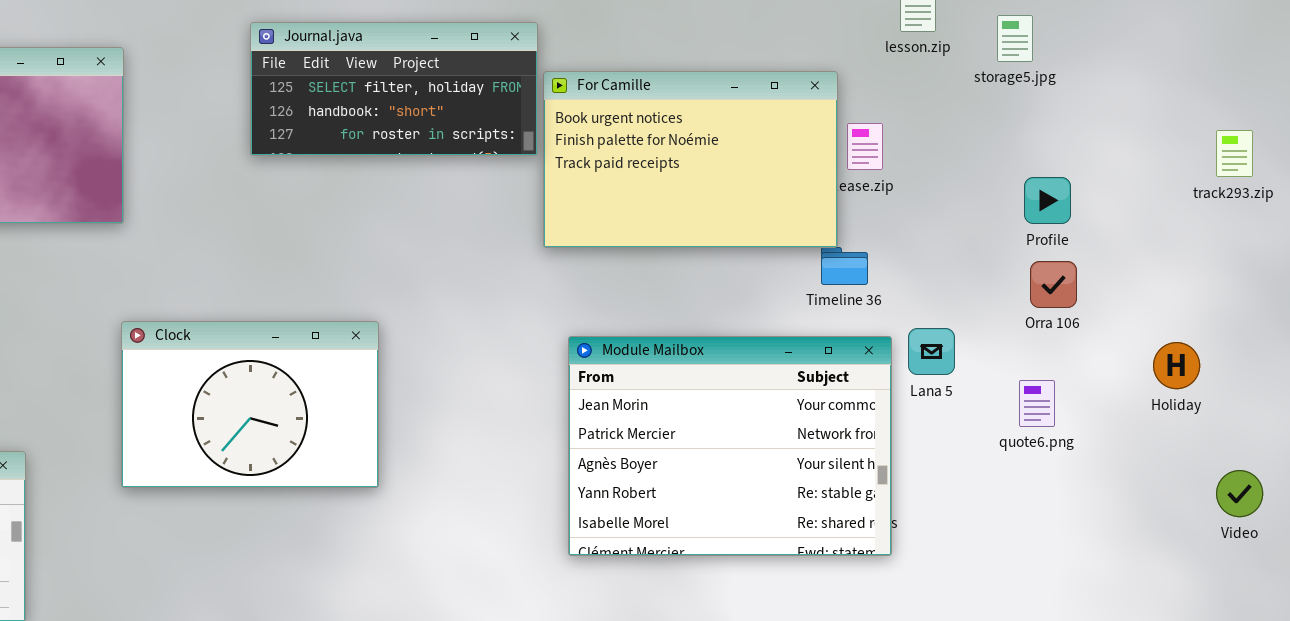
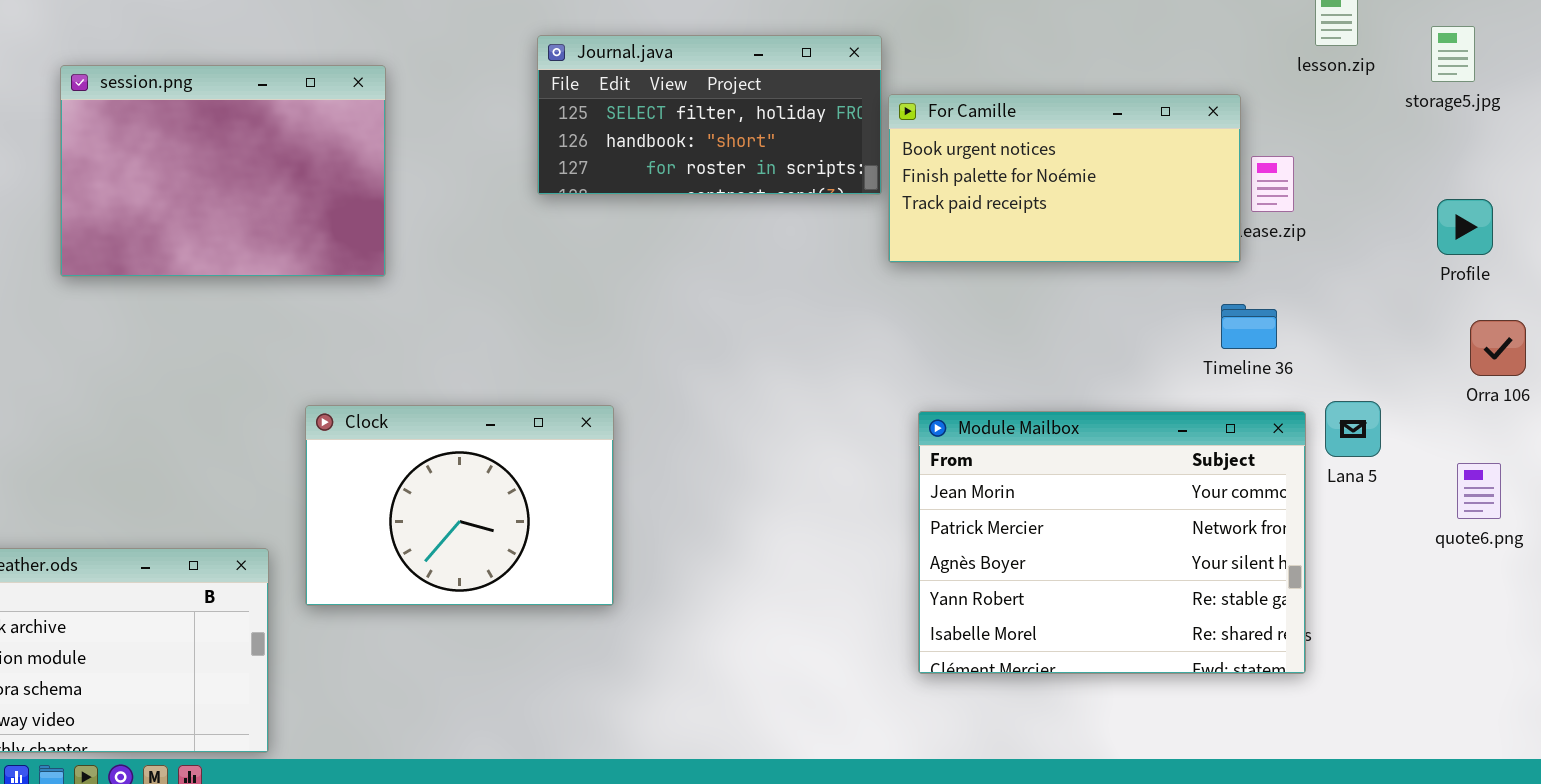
For Camille: [543,71,838,248] -> [888,94,1241,263], resized
Profile: [1024,177,1071,224] -> [1437,199,1493,255], moved
Clock: [121,321,379,488] -> [305,405,614,606], moved

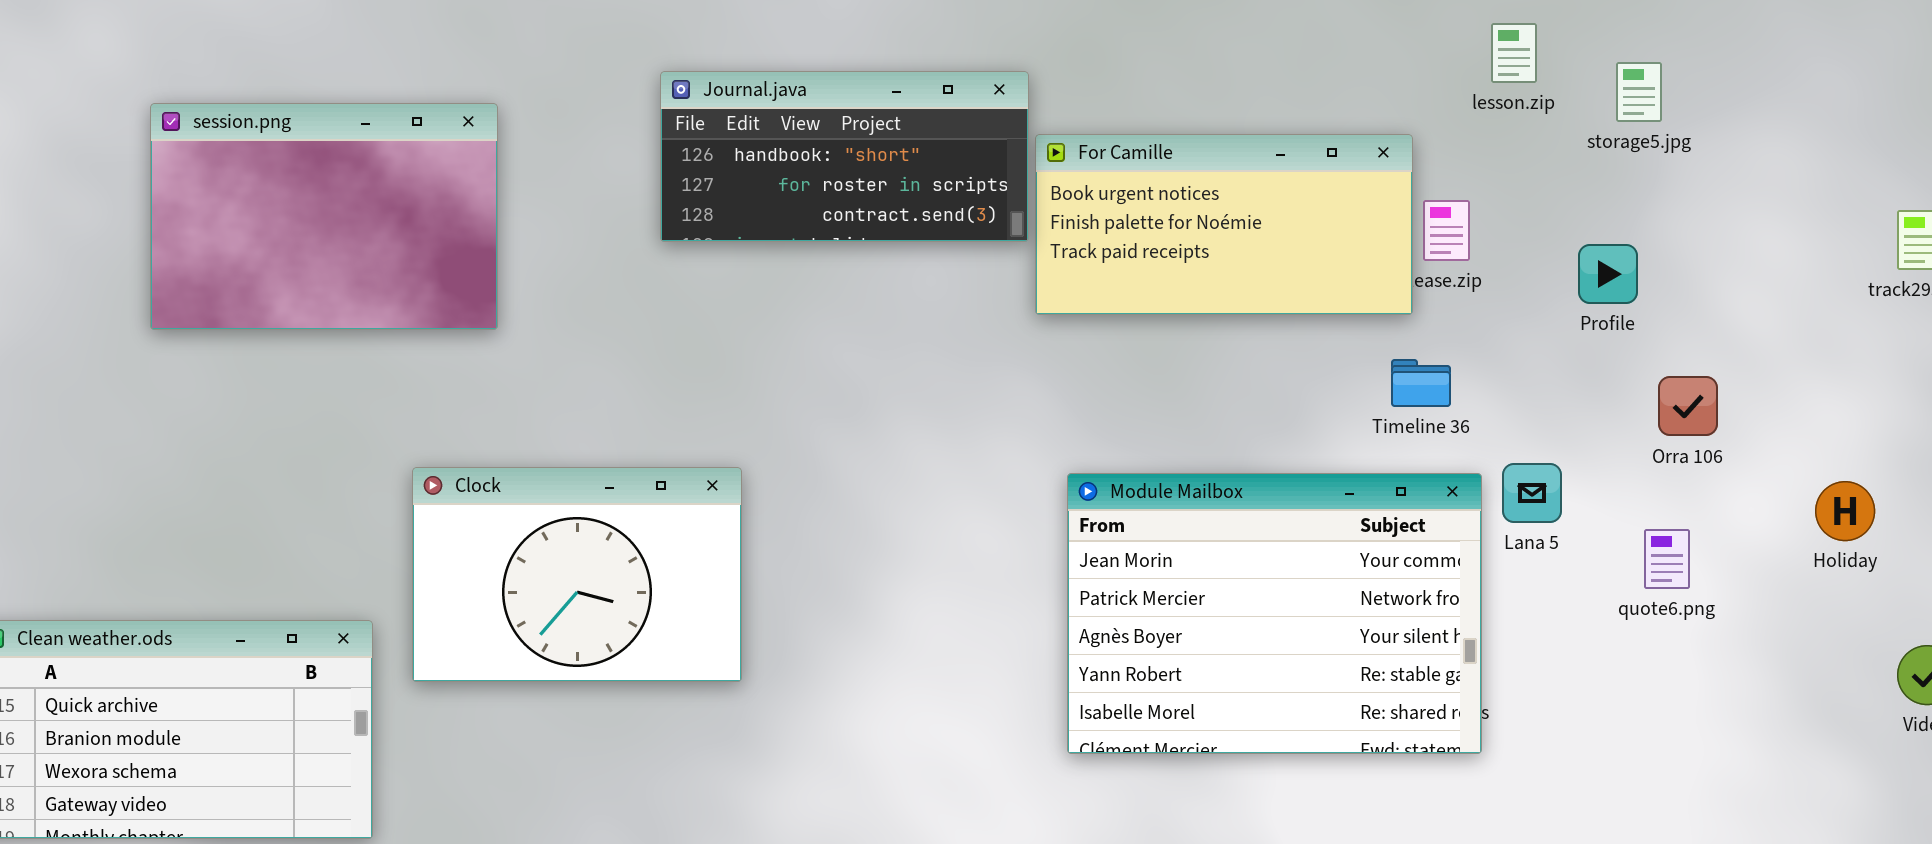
Journal.java: [537,35,882,195] -> [660,71,1029,242], scrolled down 1 row
Profile: [1437,199,1493,255] -> [1578,244,1638,304], moved

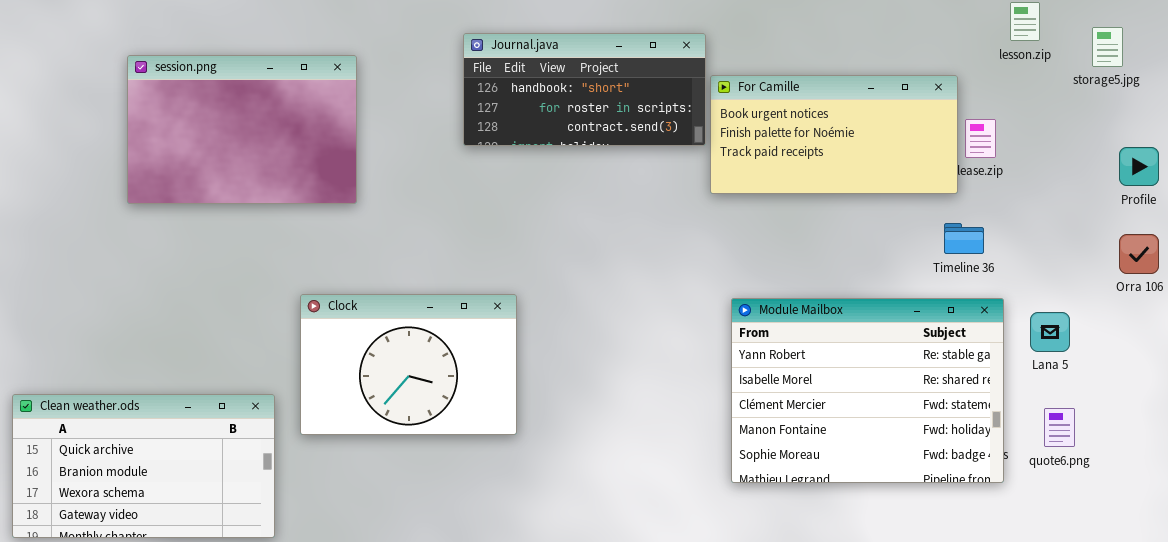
Profile: [1578,244,1638,304] -> [1119,147,1159,186], moved
Lana 5: [1502,463,1562,523] -> [1030,312,1070,352], moved
Module Mailbox: [1067,473,1482,754] -> [731,298,1004,483], scrolled down 3 rows
quote6.png: [1644,529,1690,589] -> [1044,408,1075,447], moved

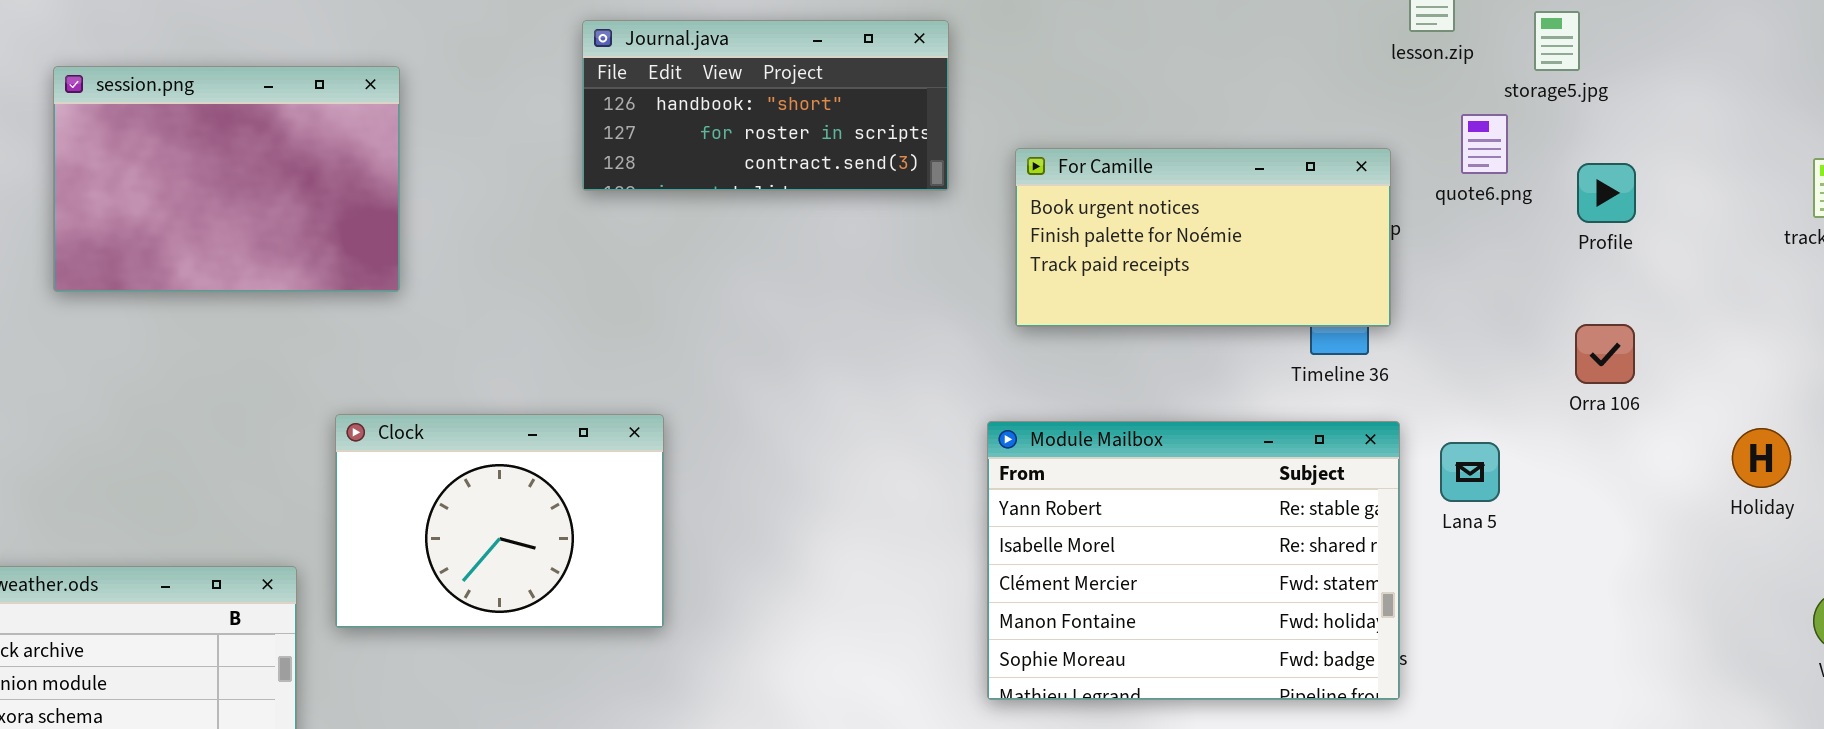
session.png: [127,55,357,204] -> [53,66,400,292], moved
For Camille: [710,75,958,194] -> [1015,148,1391,327], moved
Profile: [1119,147,1159,186] -> [1577,163,1636,223], moved
quote6.png: [1044,408,1075,447] -> [1461,114,1508,174], moved

